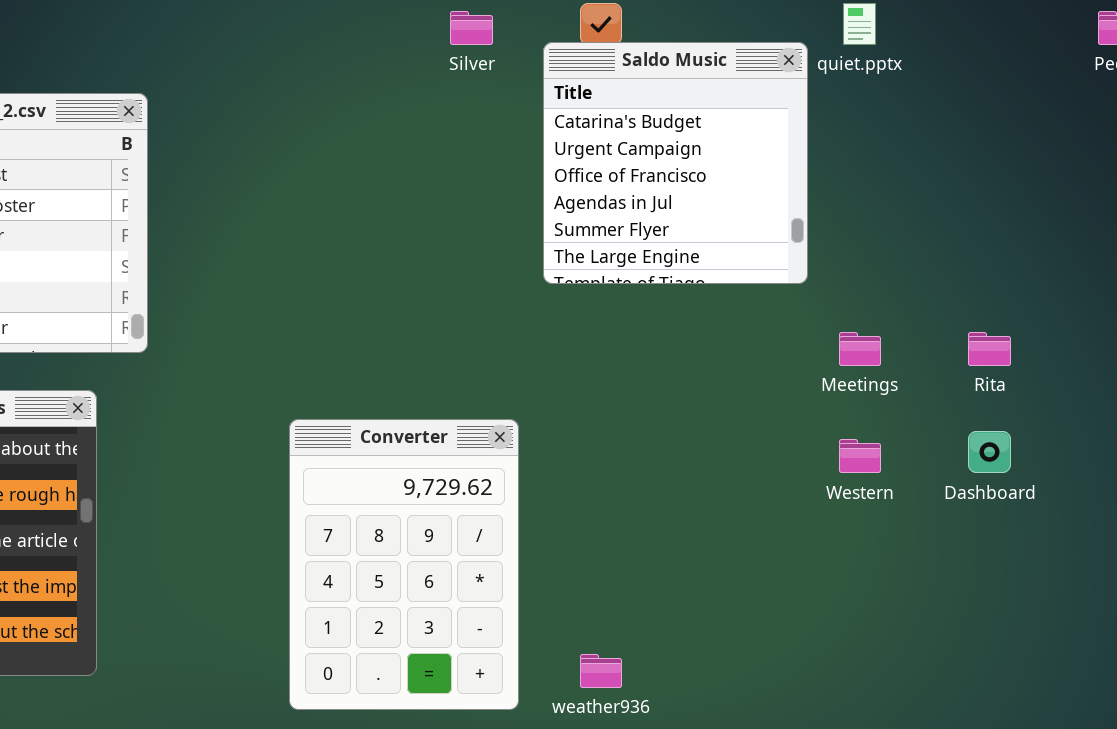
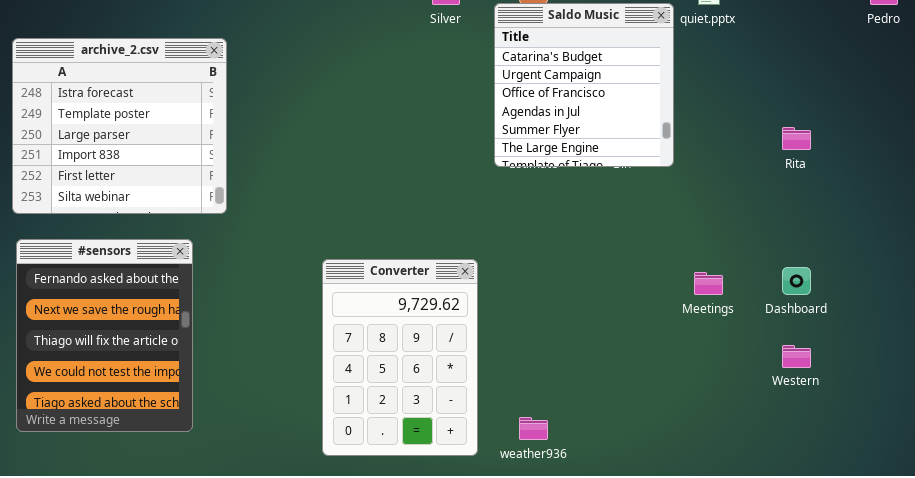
Meetings: [839,332,881,366] -> [694,272,723,295], moved
Rita: [968,332,1011,366] -> [782,127,811,150], moved
Western: [839,439,881,473] -> [782,345,811,368], moved

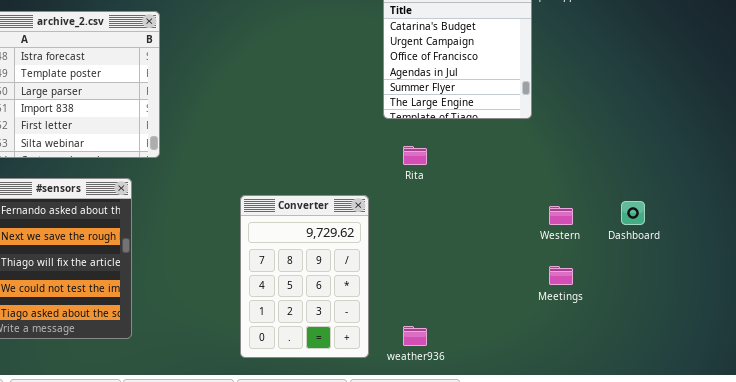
Rita: [782,127,811,150] -> [403,146,427,165], moved
Meetings: [694,272,723,295] -> [549,266,573,285], moved
Western: [782,345,811,368] -> [549,206,573,225], moved

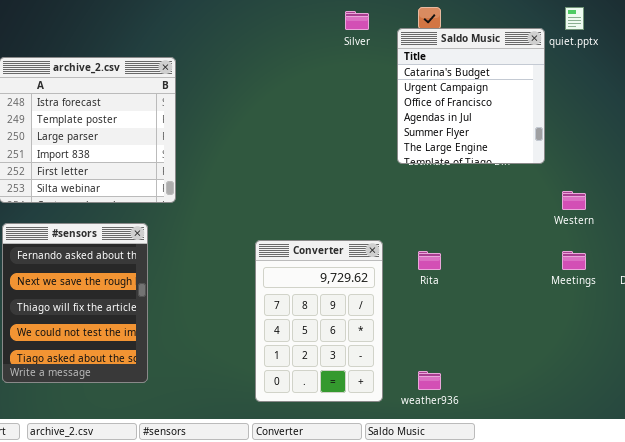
Rita: [403,146,427,165] -> [418,251,441,270], moved
Western: [549,206,573,225] -> [562,191,586,210], moved
Meetings: [549,266,573,285] -> [562,251,586,270], moved

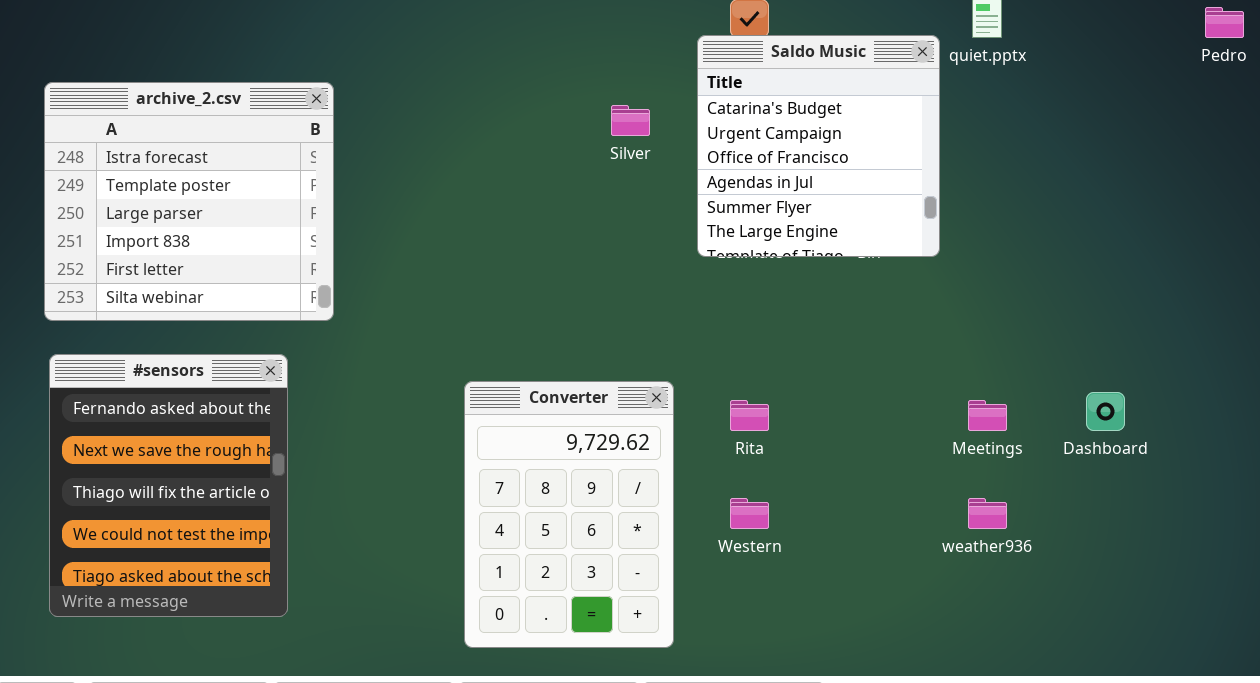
Silver: [345,11,369,30] -> [611,105,650,136], moved
Western: [562,191,586,210] -> [730,498,769,529], moved
weather936: [418,371,441,390] -> [968,498,1007,529], moved

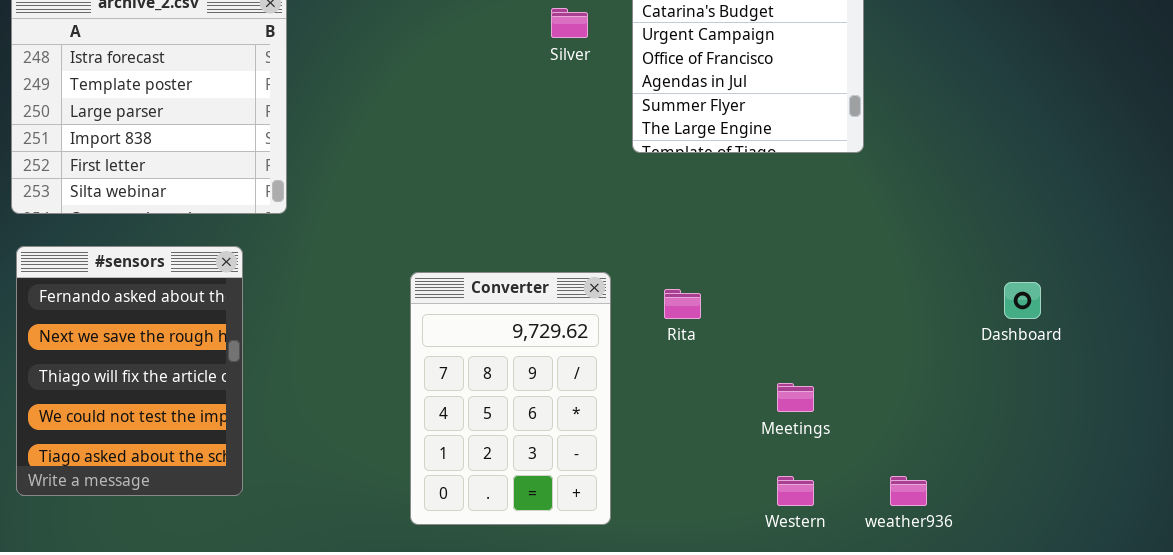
Meetings: [968,400,1007,431] -> [777,383,814,412], moved
Western: [730,498,769,529] -> [777,476,814,506], moved
weather936: [968,498,1007,529] -> [890,476,927,506], moved

